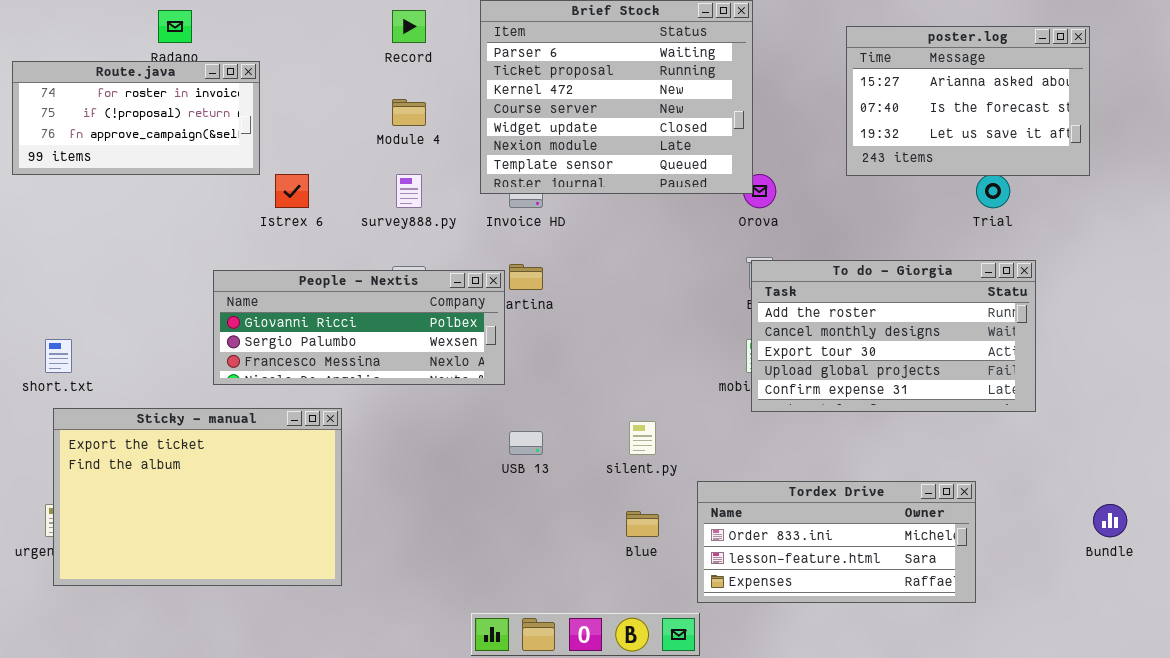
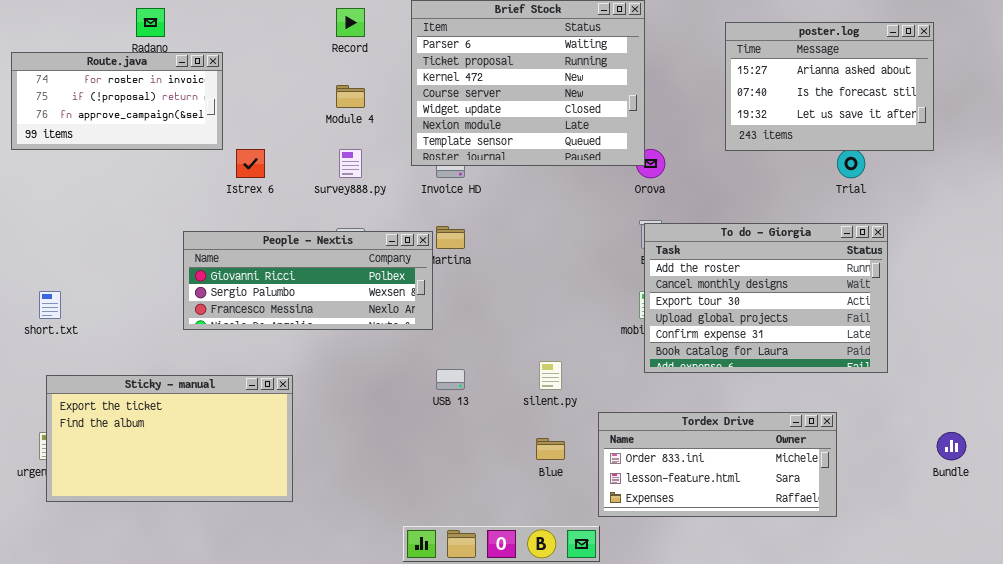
To do - Giorgia: [751,260,1036,412] -> [644,223,888,373], resized
Sticky - manual: [53,408,342,586] -> [46,375,293,502], resized

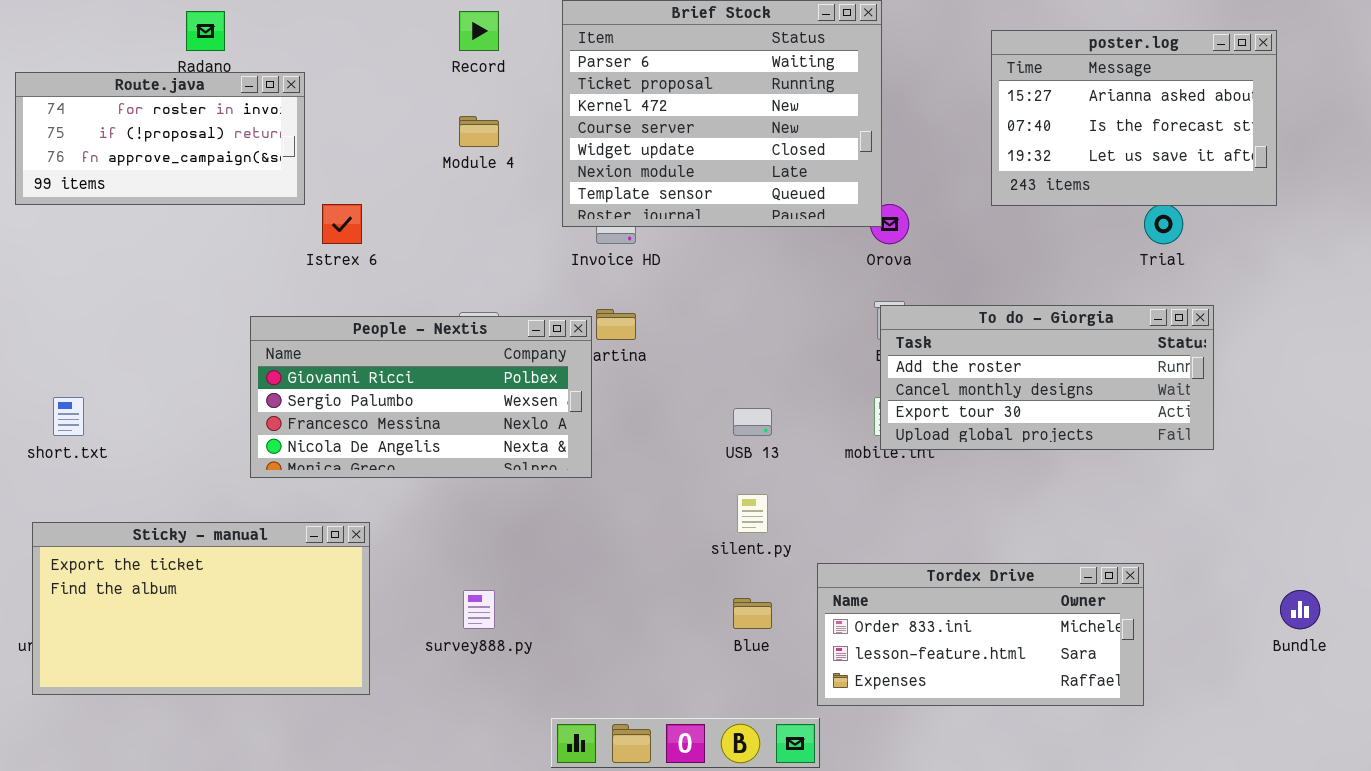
survey888.py: [339,149,362,178] -> [463,590,495,629], moved
To do - Giorgia: [644,223,888,373] -> [880,305,1214,450], resized
People - Nextis: [183,231,433,330] -> [250,316,592,478], resized
USB 13: [436,369,465,390] -> [733,408,772,436], moved
Sticky - manual: [46,375,293,502] -> [32,522,370,695], moved

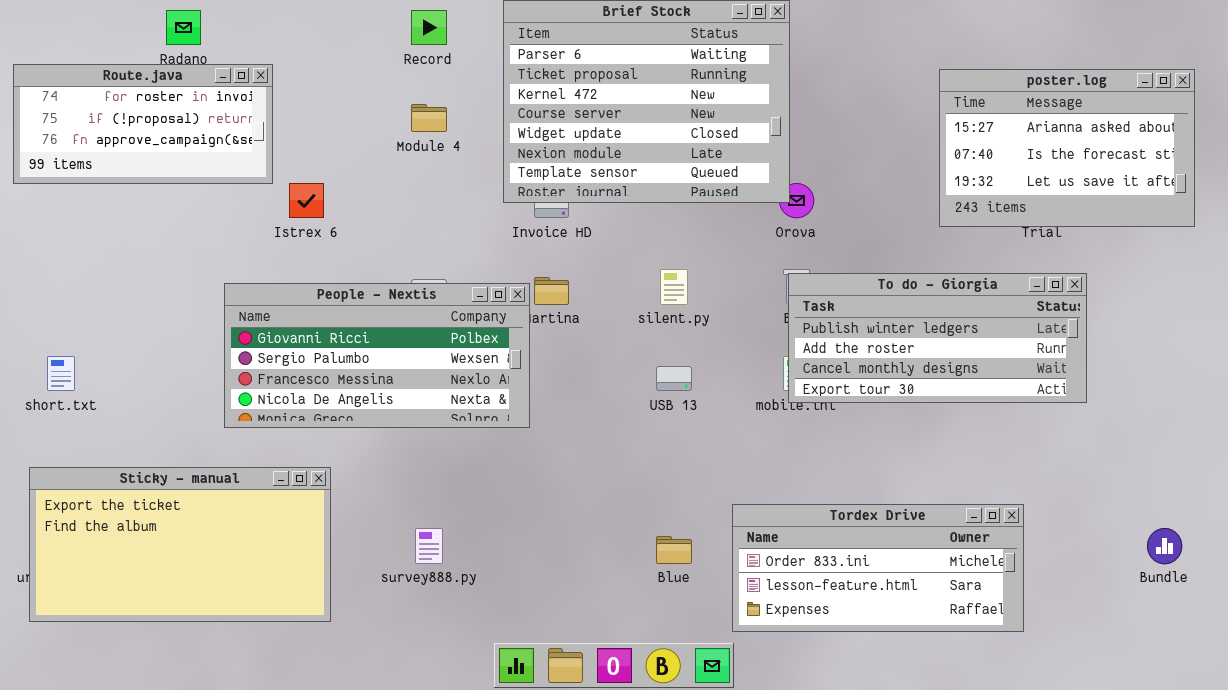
poster.log: [991,30,1277,206] -> [939,69,1195,227], moved
To do - Giorgia: [880,305,1214,450] -> [788,273,1087,403], scrolled up 1 row
silent.py: [737,494,768,533] -> [660,269,688,305], moved

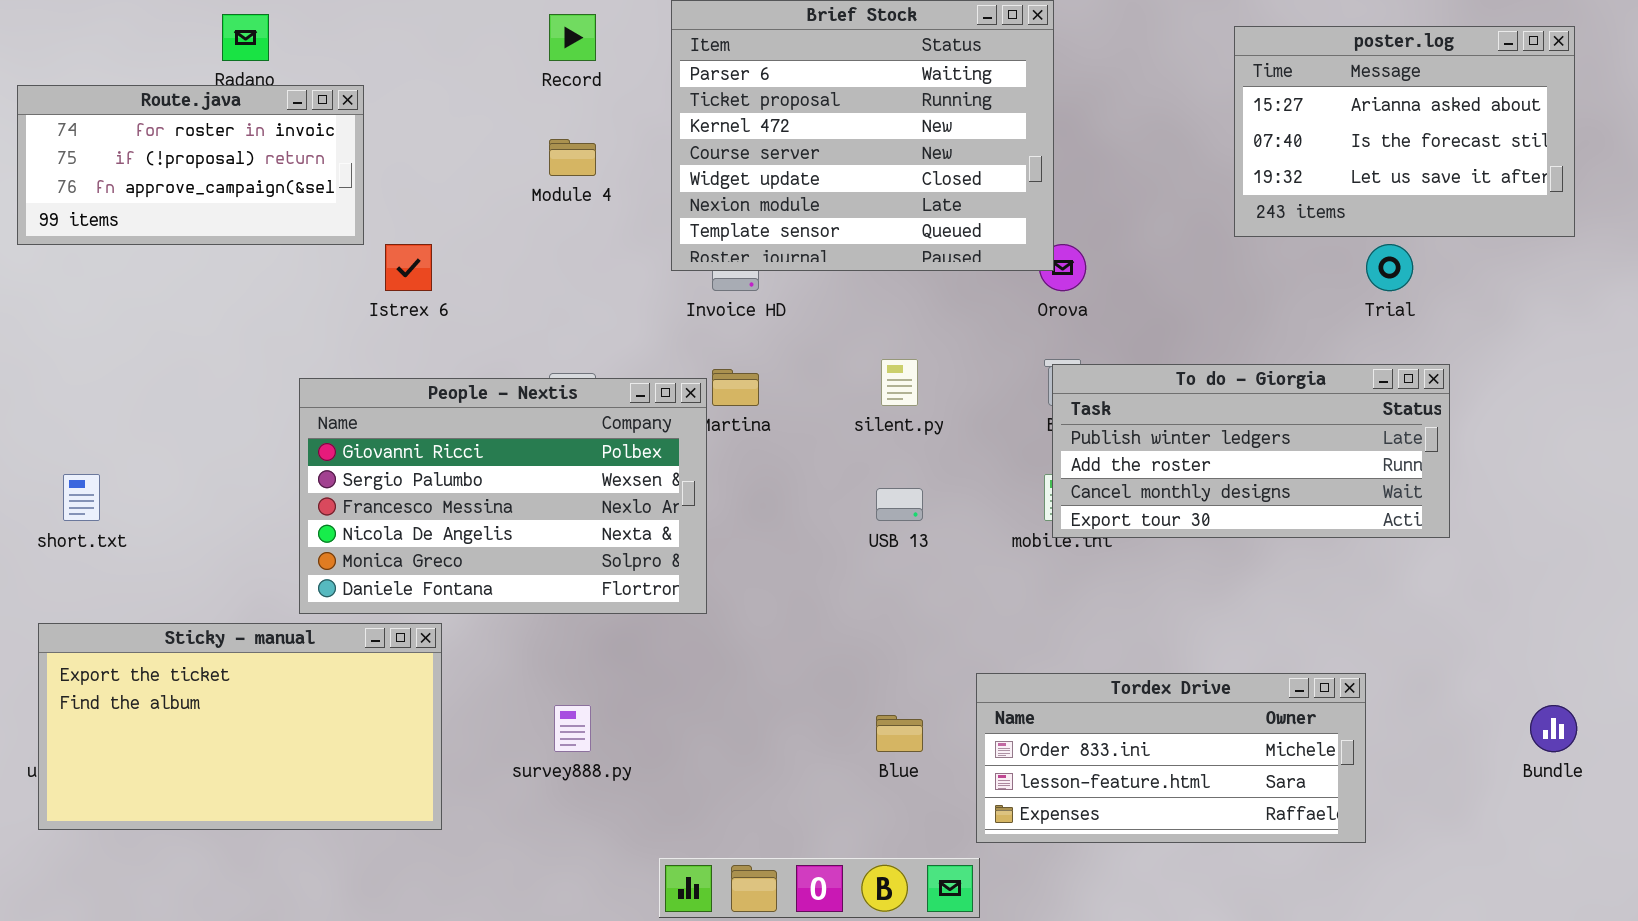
poster.log: [939,69,1195,227] -> [1234,26,1575,237], moved
People - Nextis: [224,283,530,428] -> [299,378,707,614], resized

